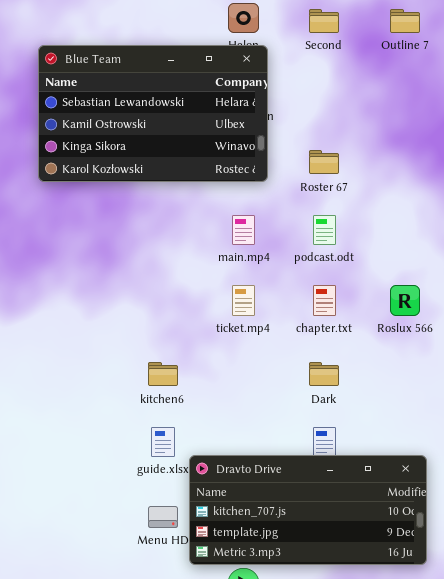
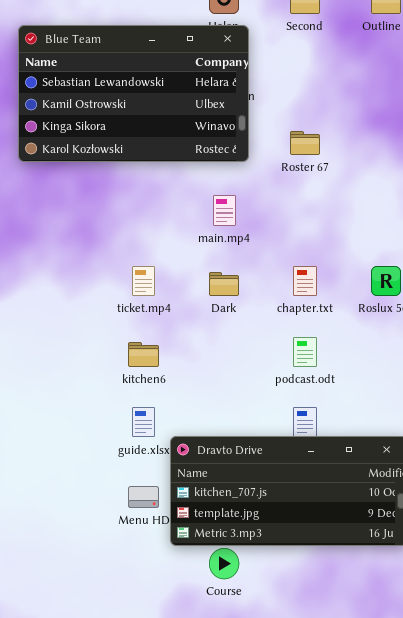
podcast.odt: [313,215,336,245] -> [293,337,317,367], moved
ticket.mp4: [232,285,255,316] -> [132,266,155,296], moved
Dark: [309,362,339,386] -> [209,272,239,296], moved

